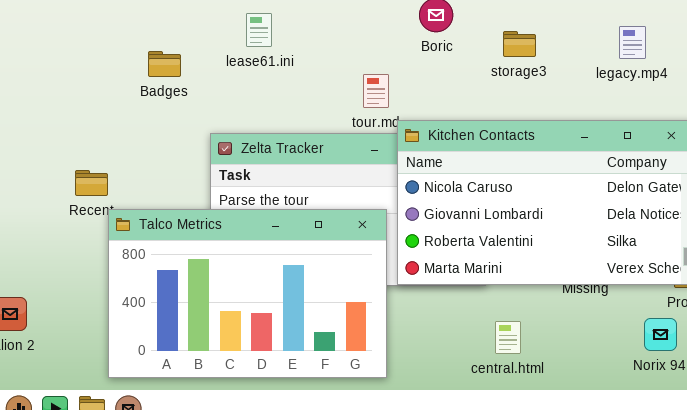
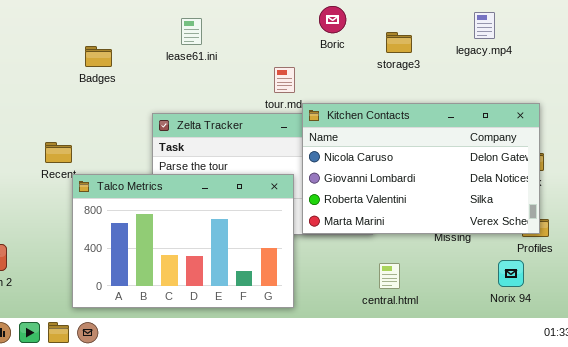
legacy.mp4: [619,26,646,59] -> [474,12,495,39], moved
Badges: [148,51,181,77] -> [85,46,112,67], moved

